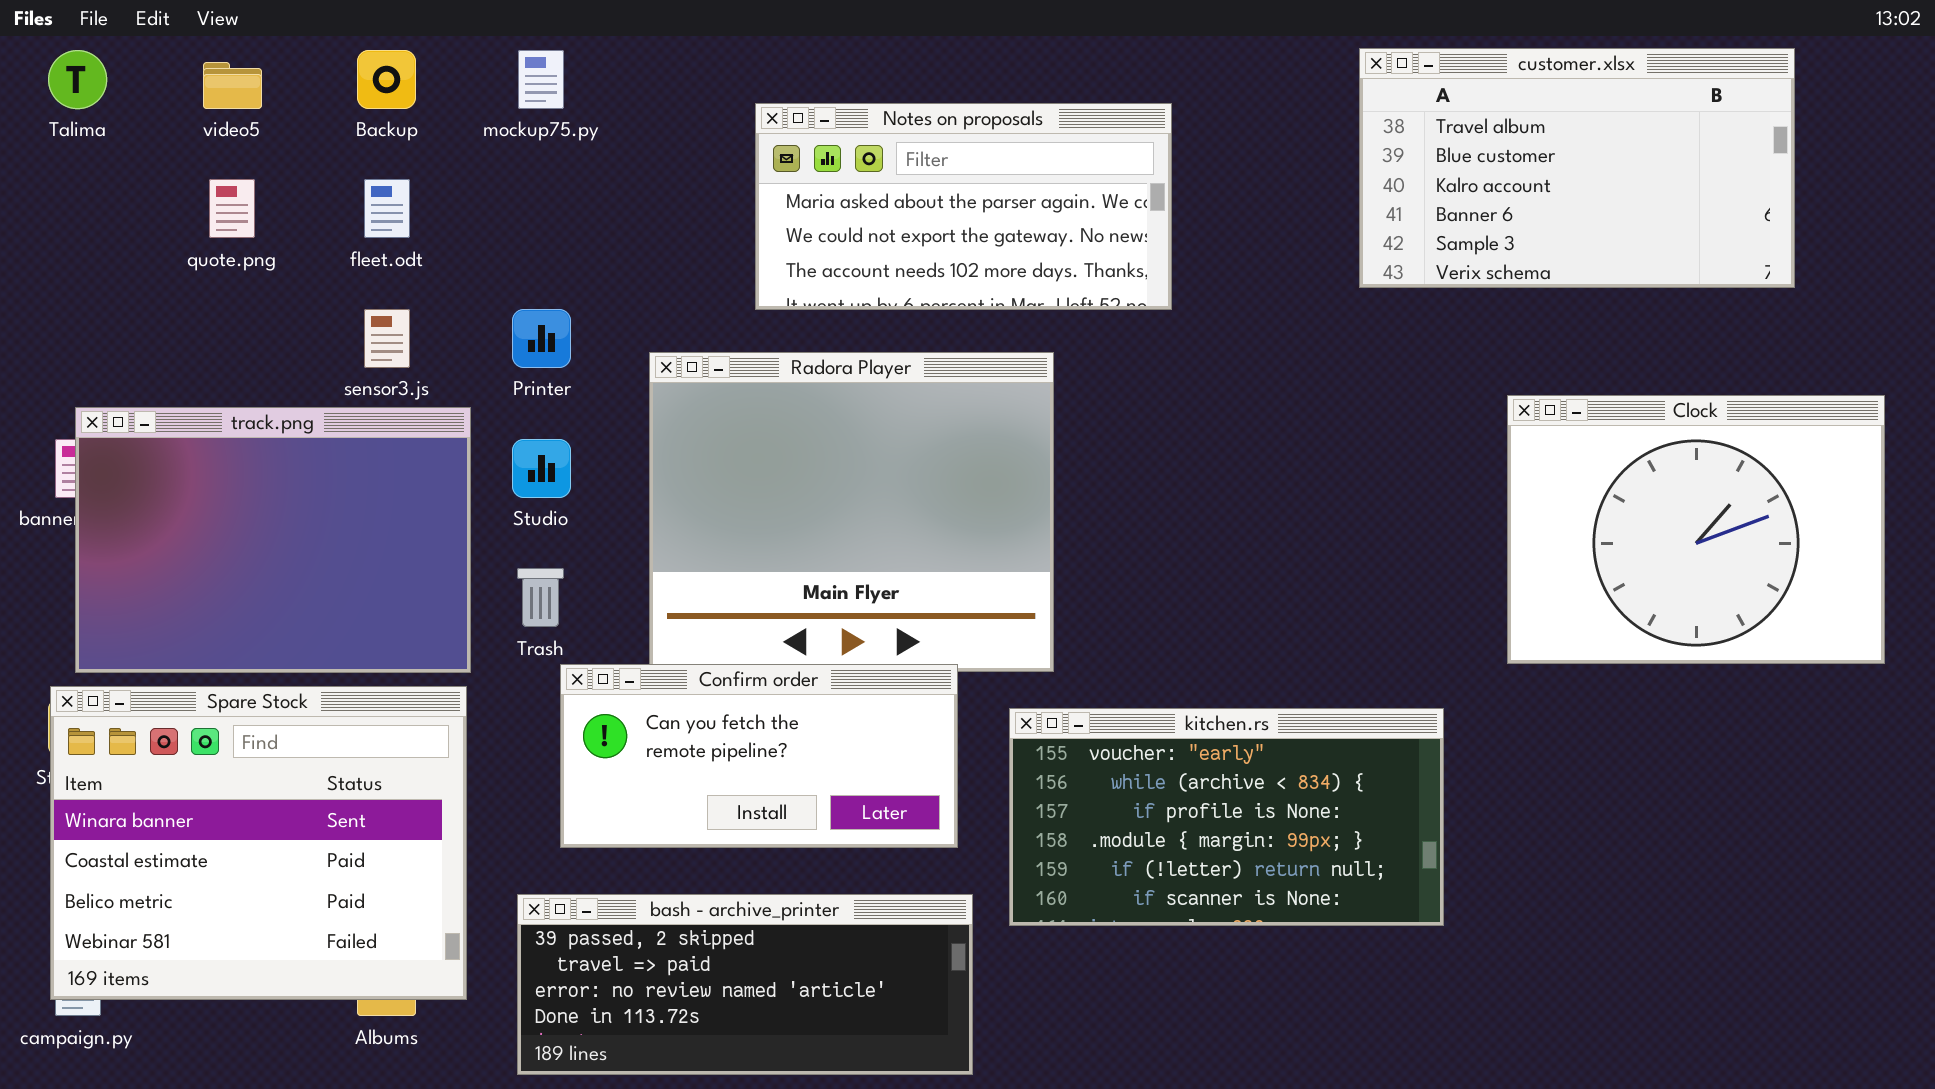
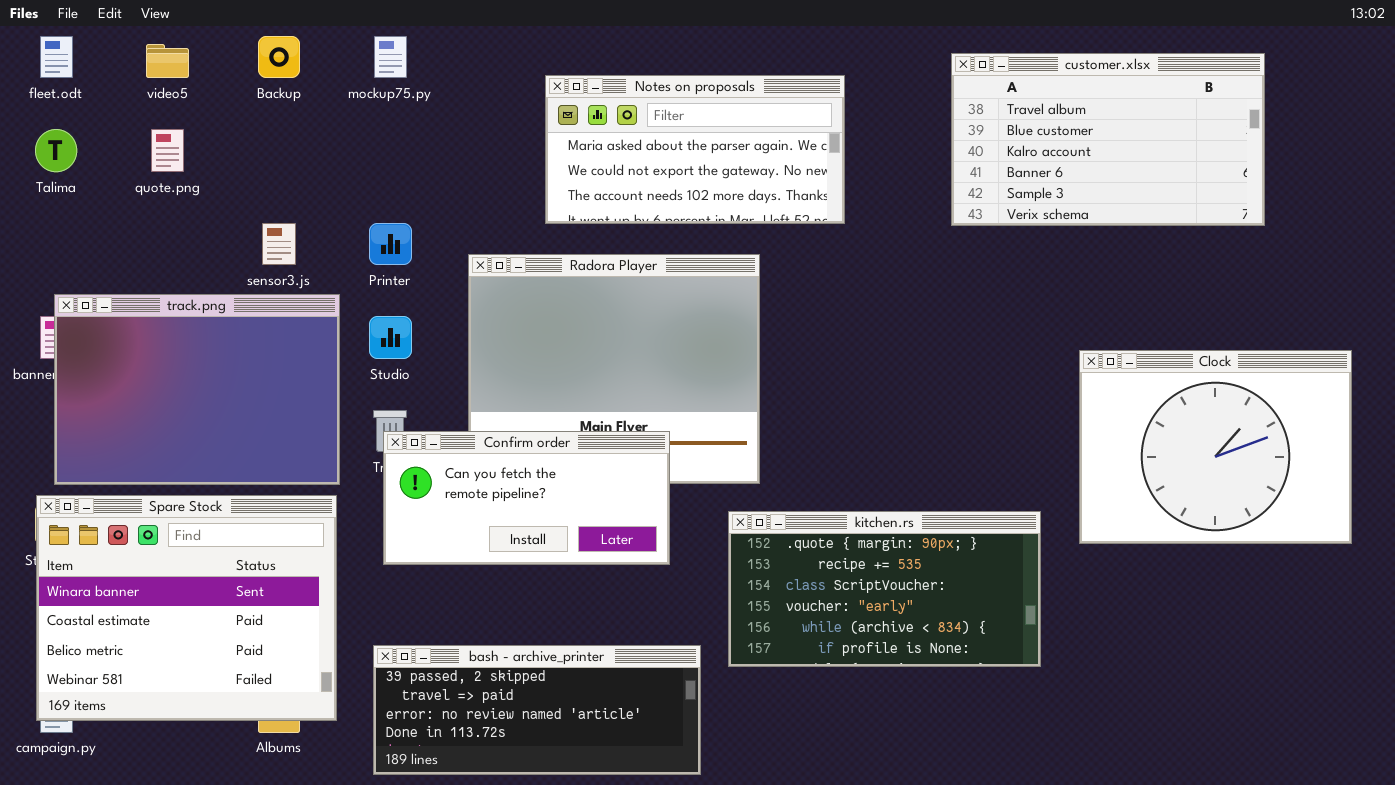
customer.xlsx: [1359,48,1795,288] -> [951,53,1265,226], moved
Talima: [48,50,107,109] -> [35,129,77,172], moved
fleet.odt: [364,179,410,238] -> [40,36,73,78], moved
Clock: [1507,395,1885,664] -> [1079,350,1352,544], moved
Confirm order: [560,664,958,848] -> [383,431,670,565], moved
kitchen.rs: [1009,708,1444,926] -> [728,511,1041,667], scrolled up 3 rows

